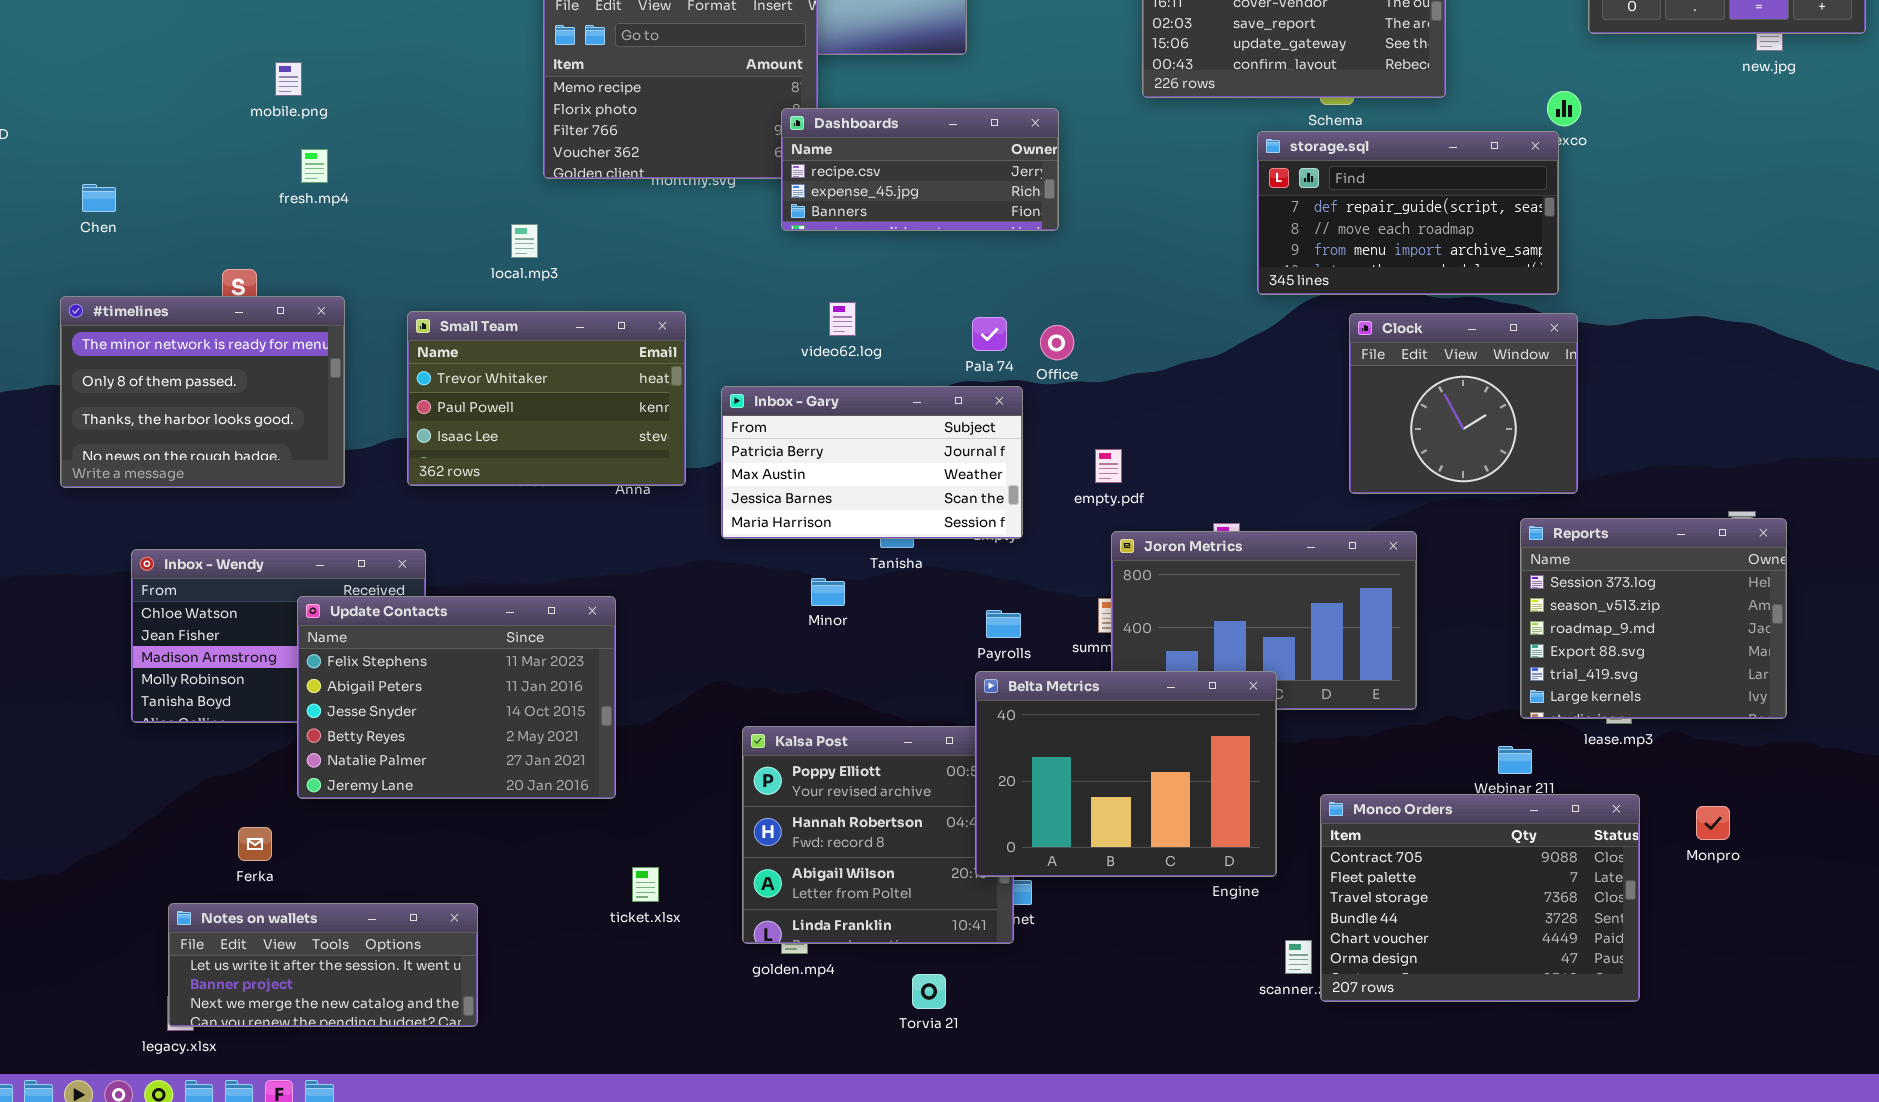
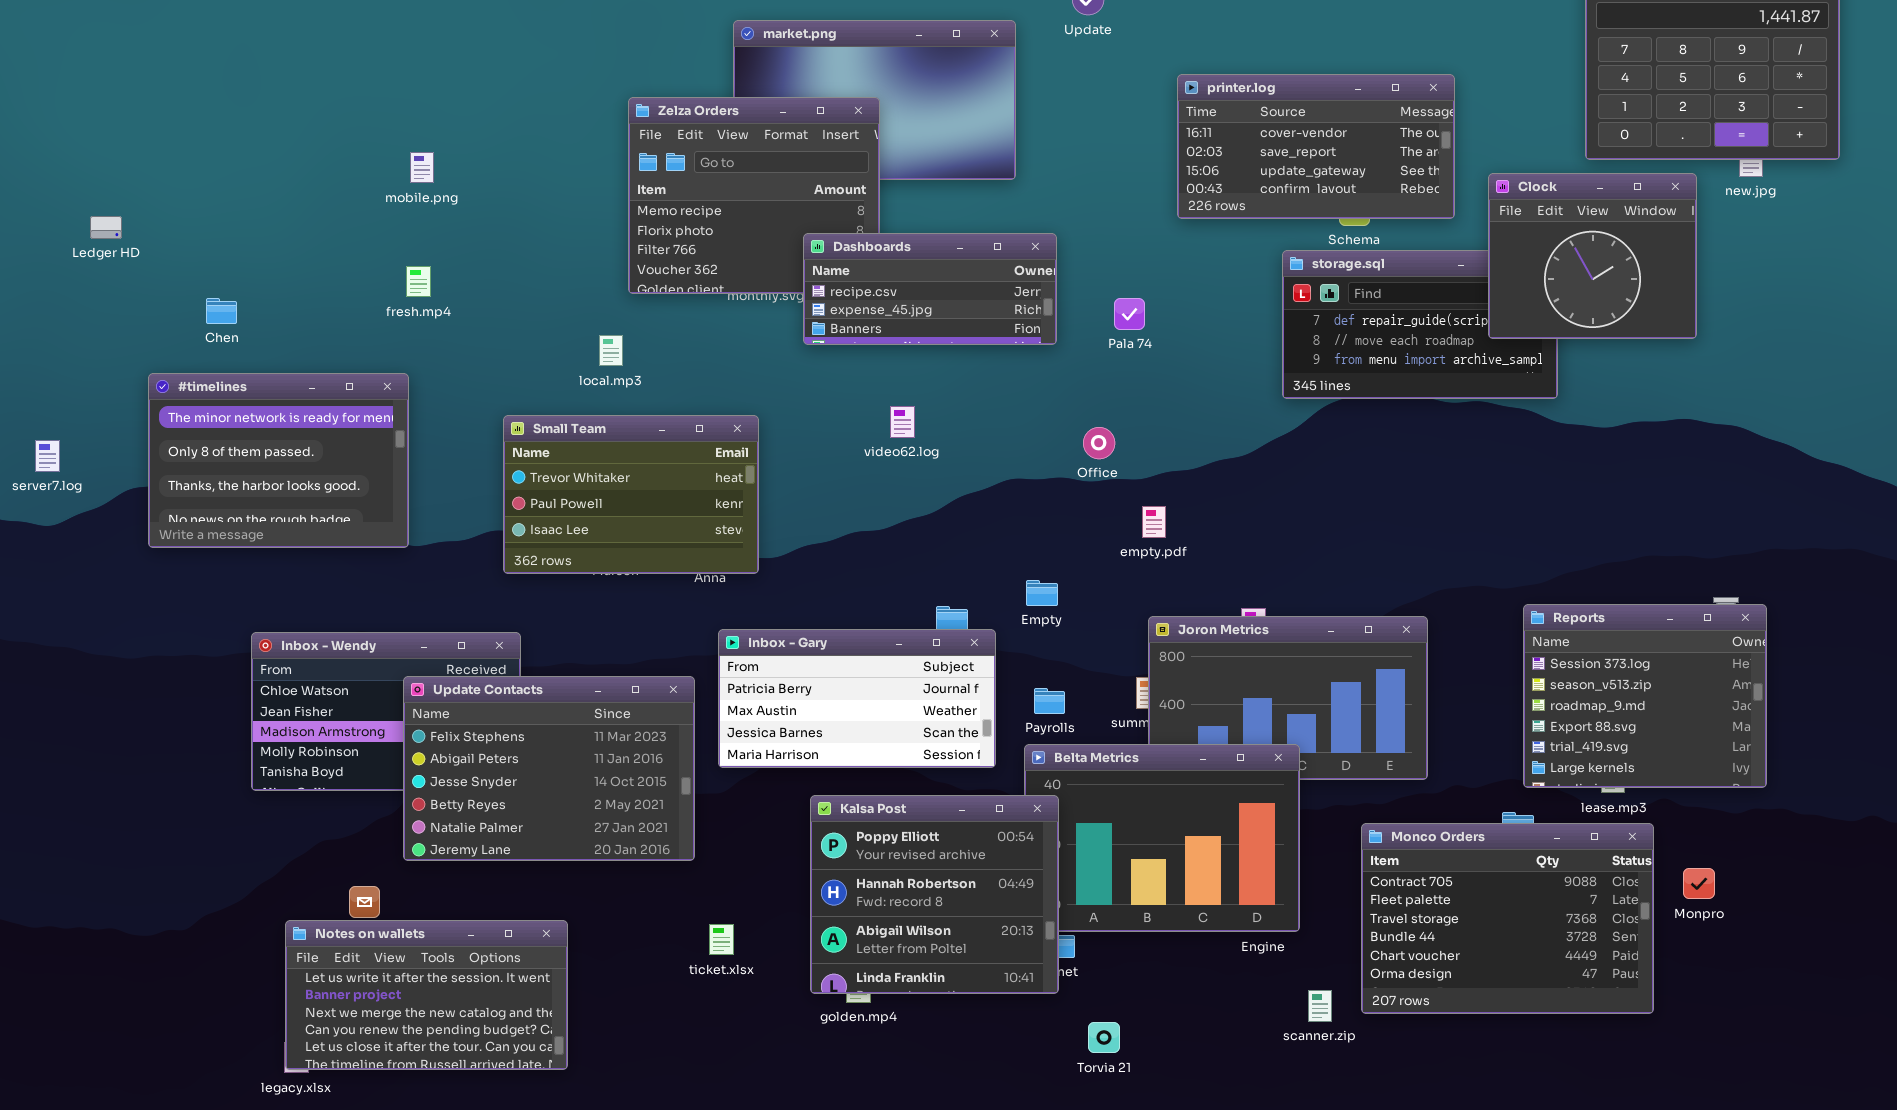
mobile.png: [275,62,302,96] -> [410,152,434,183], moved
Dashboards: [781,108,1059,231] -> [803,233,1057,345], moved
#timelines: [60,296,345,488] -> [148,373,409,548], moved
Clock: [1349,313,1578,494] -> [1488,173,1697,339], moved
Pala 74: [972,317,1007,351] -> [1114,298,1145,330], moved
Inbox - Gary: [721,386,1023,539] -> [718,629,996,768], moved
empty.pdf: [1095,449,1122,483] -> [1142,506,1166,538], moved
Kalsa Post: [742,726,1014,944] -> [810,795,1059,994], raised
Monco Orders: [1320,794,1640,1002] -> [1361,823,1654,1014], moved
Notes on wallets: [168,903,478,1027] -> [285,920,568,1070], resized
Torvia 21: [912,974,946,1009] -> [1088,1022,1120,1053], moved

